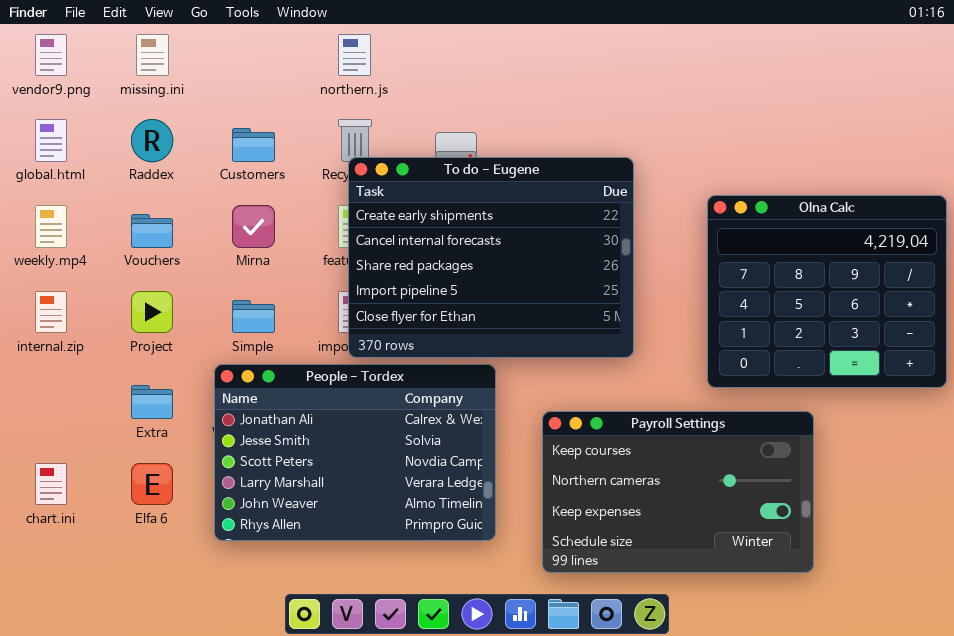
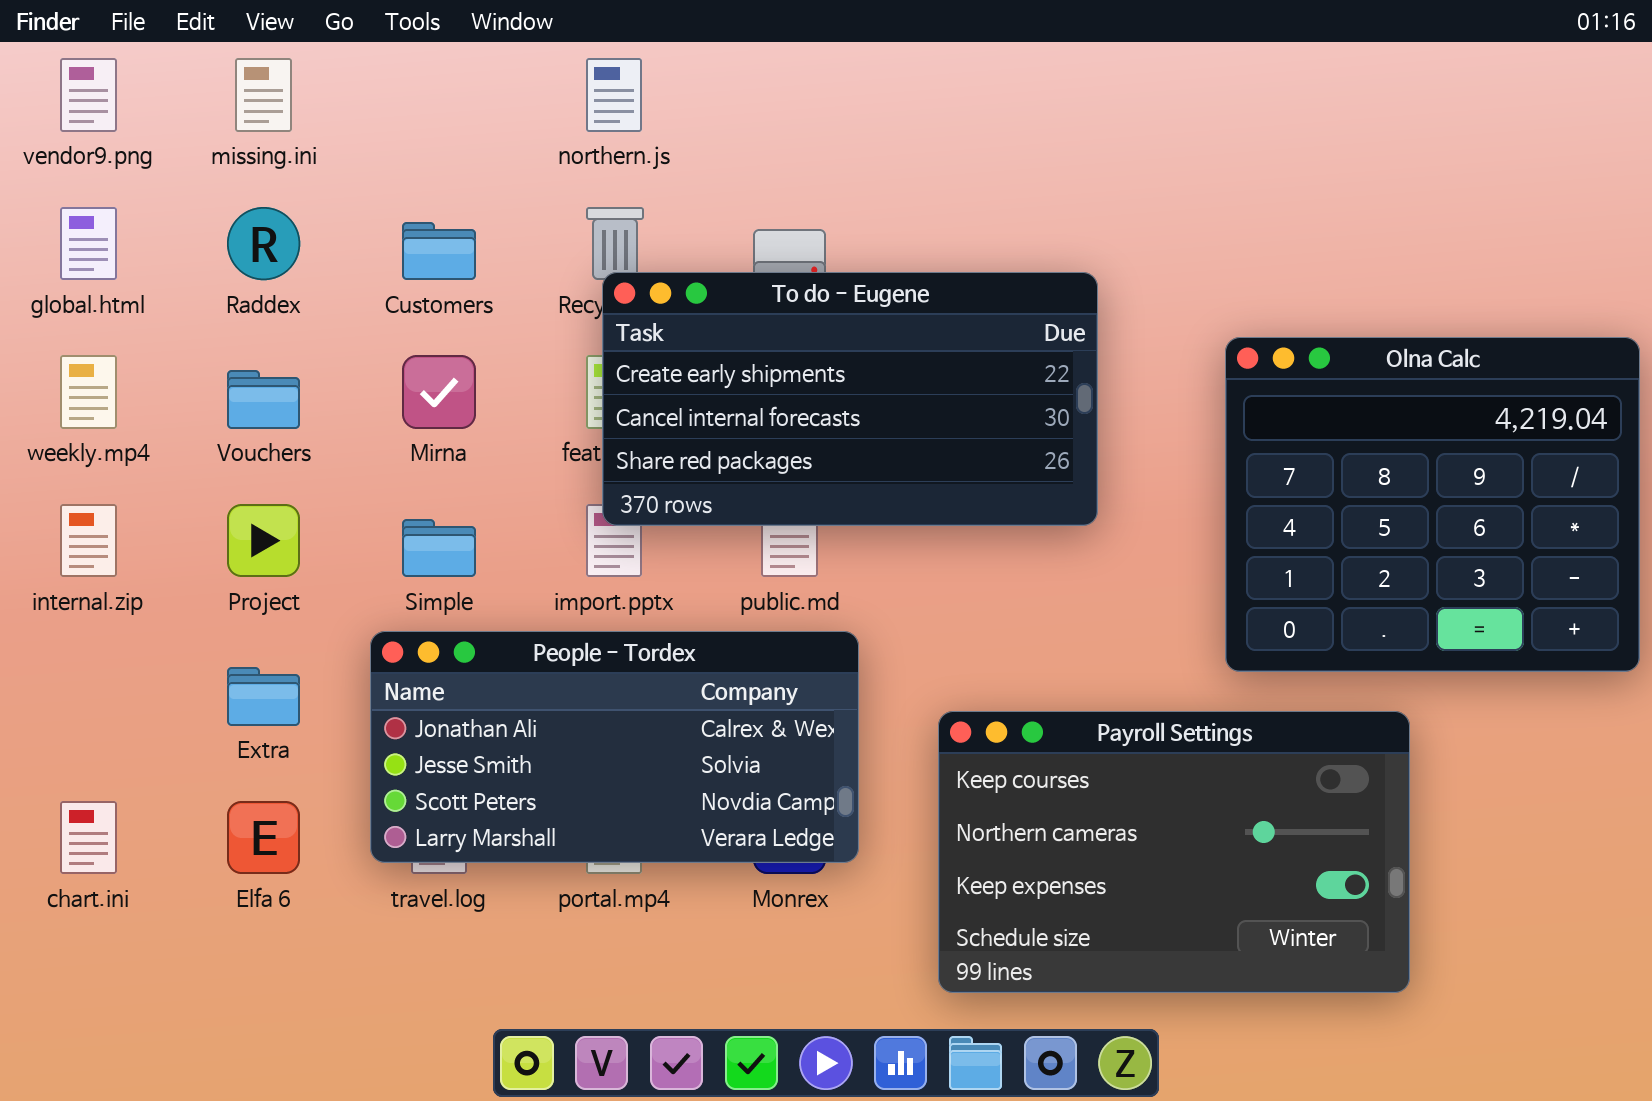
To do - Eugene: [348,157,634,358] -> [602,272,1098,526], resized
People - Tordex: [214,364,496,541] -> [370,631,859,863], resized

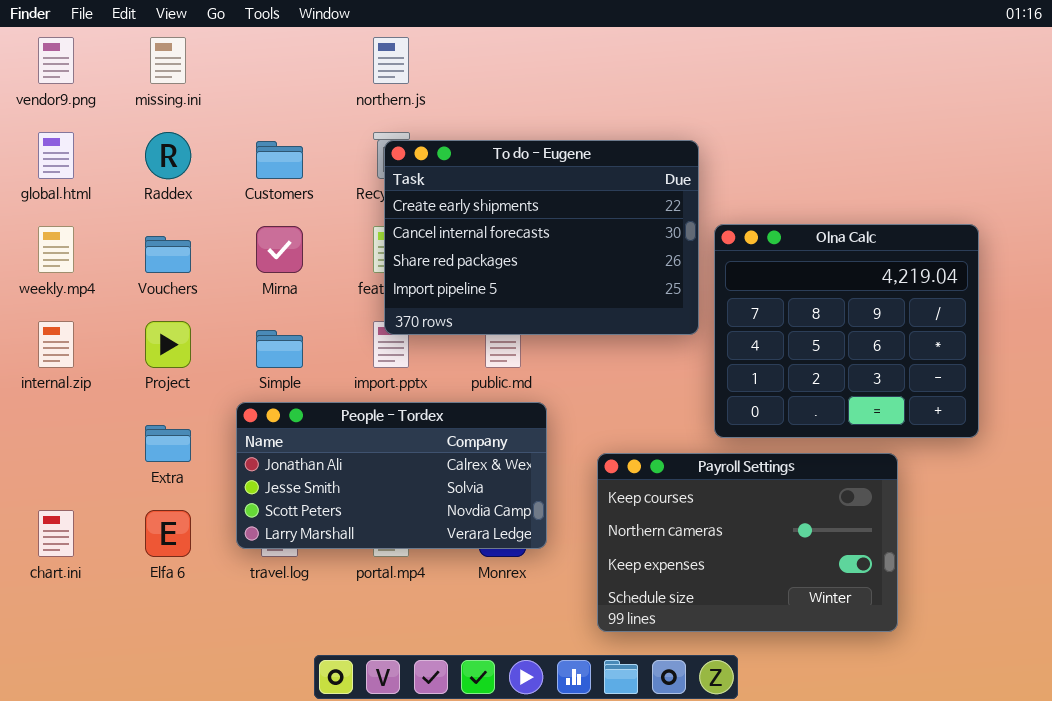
To do - Eugene: [602,272,1098,526] -> [384,140,699,335], resized
Olna Calc: [1225,337,1640,672] -> [714,224,979,438], moved

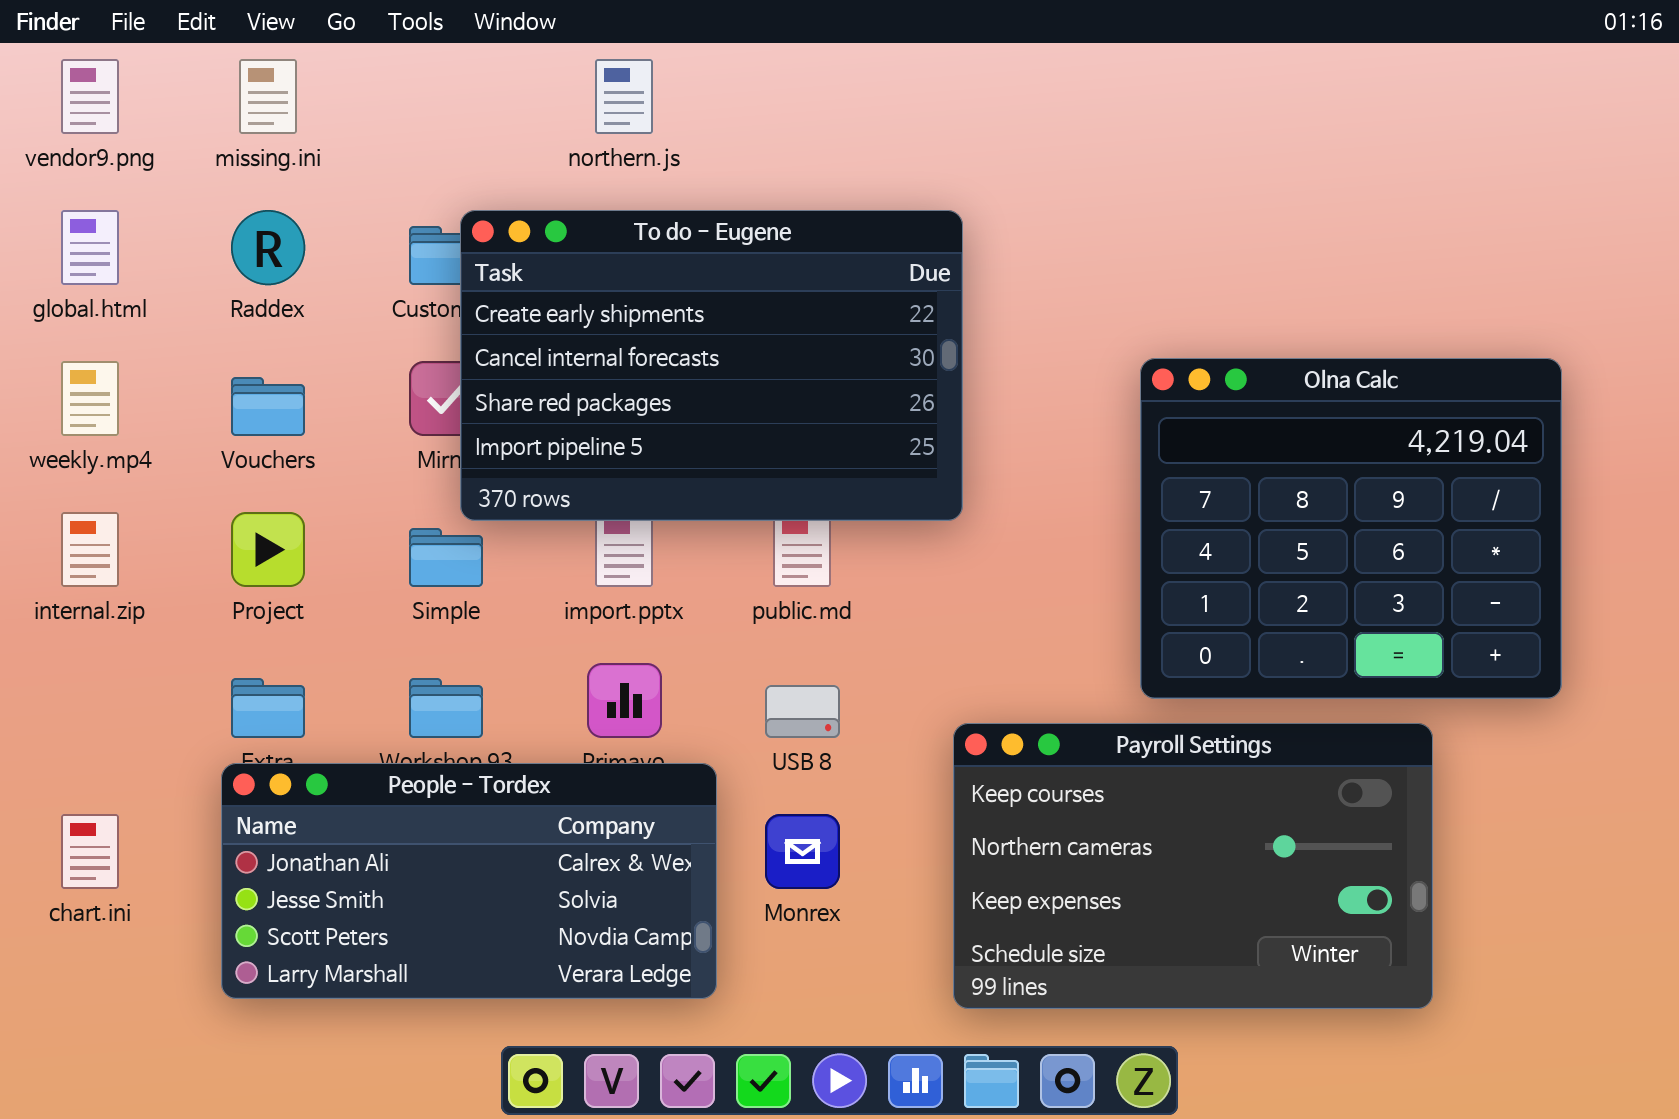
To do - Eugene: [384,140,699,335] -> [460,210,963,521], moved
People - Tordex: [236,402,547,549] -> [221,763,717,999], moved

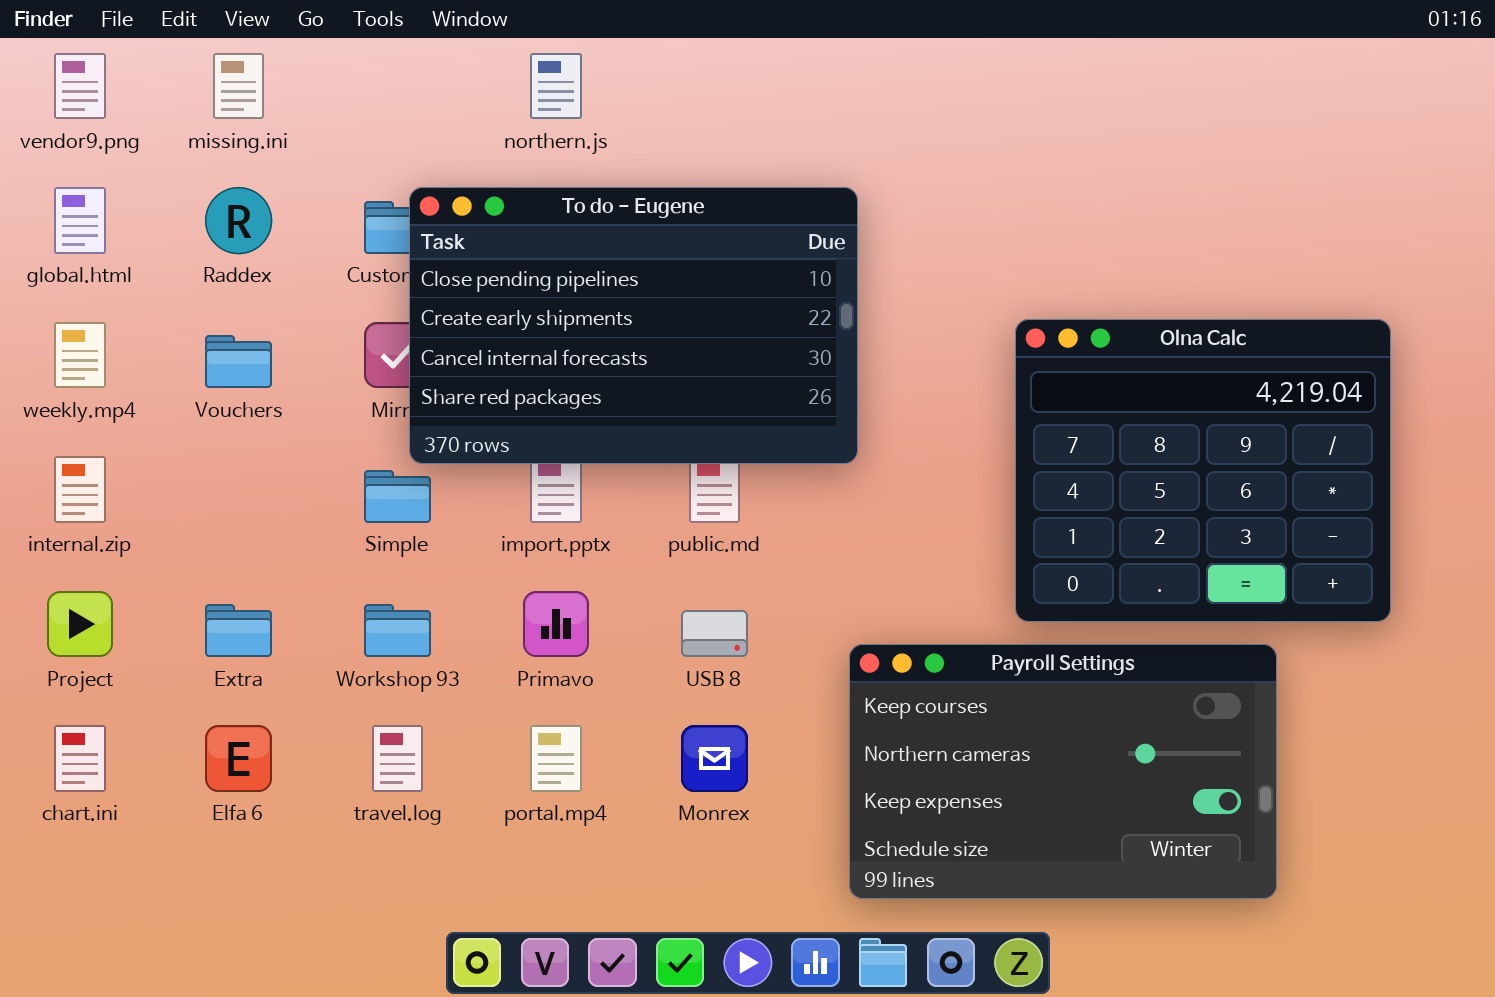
To do - Eugene: [460,210,963,521] -> [409,187,858,464], scrolled up 1 row
Project: [231,512,305,587] -> [47,591,113,657], moved
People - Tordex: [221,763,717,999] -> none, closed

